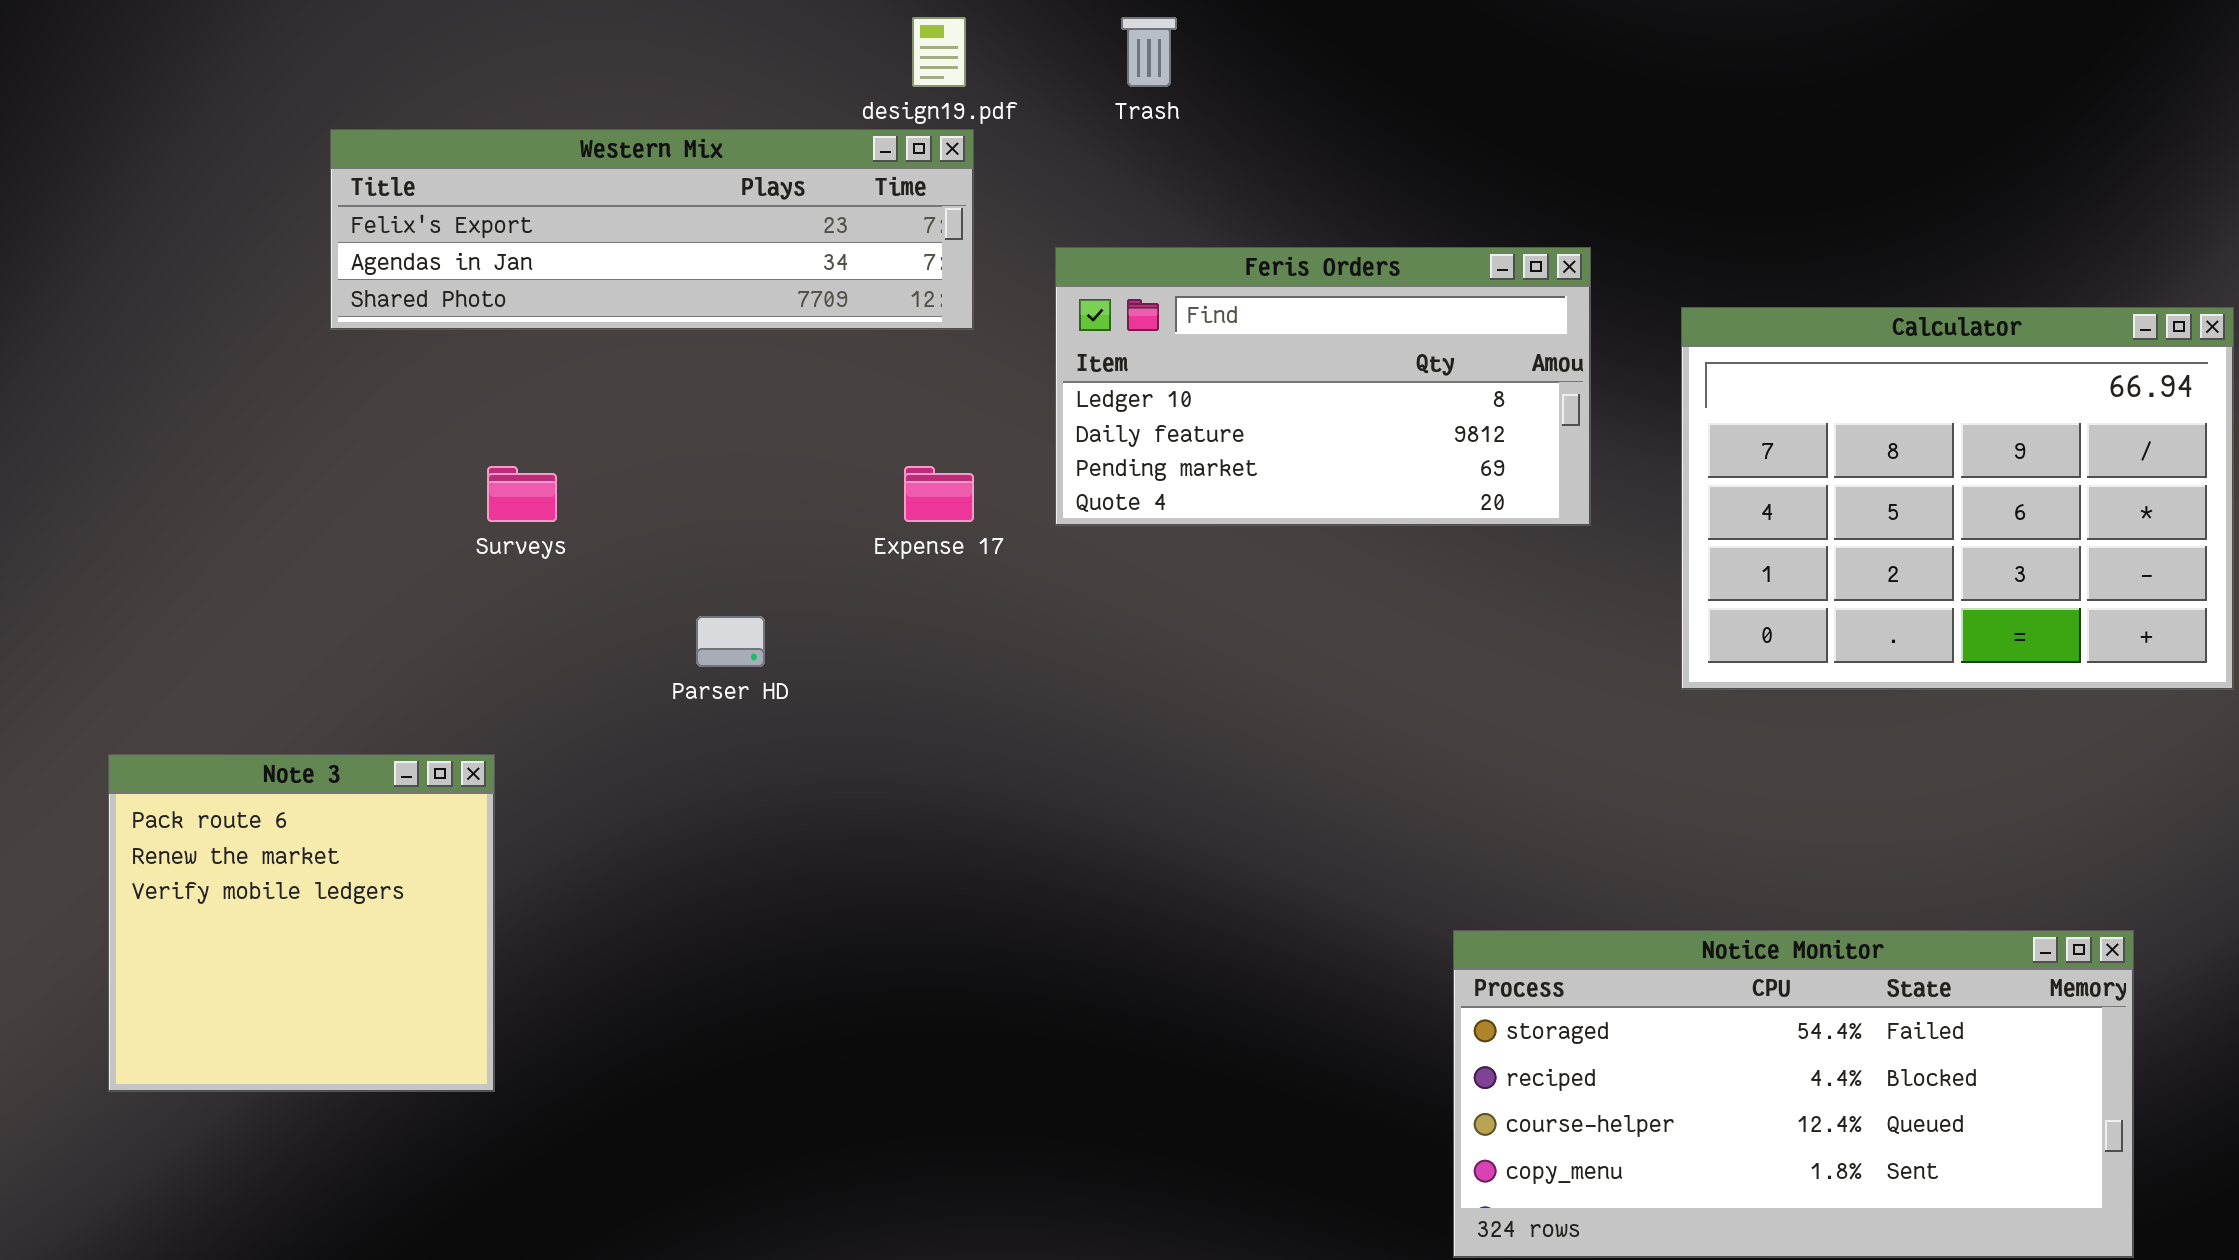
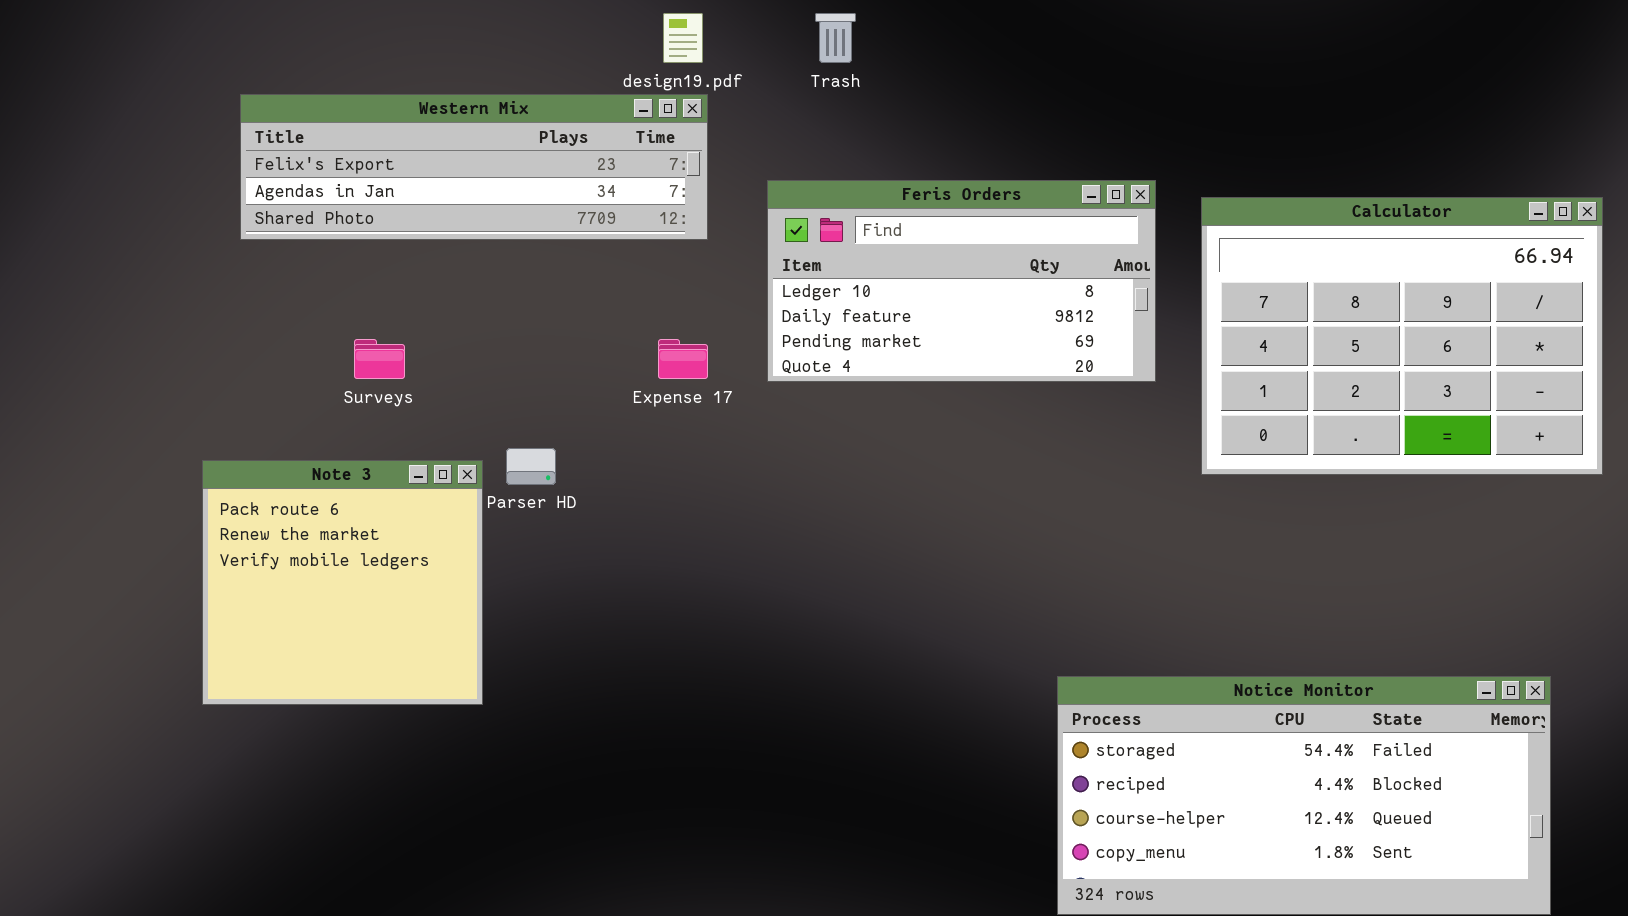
Calculator: [1681,307,2234,690] -> [1201,197,1603,475], moved
Note 3: [108,754,495,1092] -> [202,460,483,705], moved

